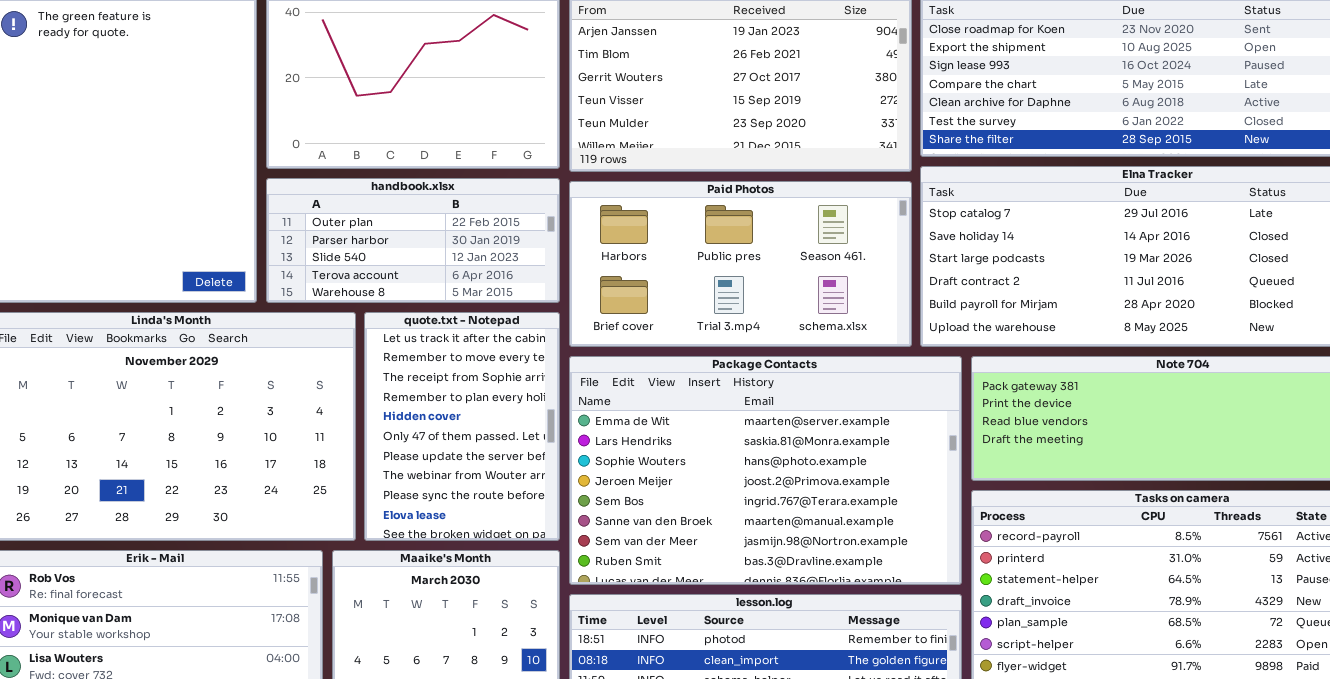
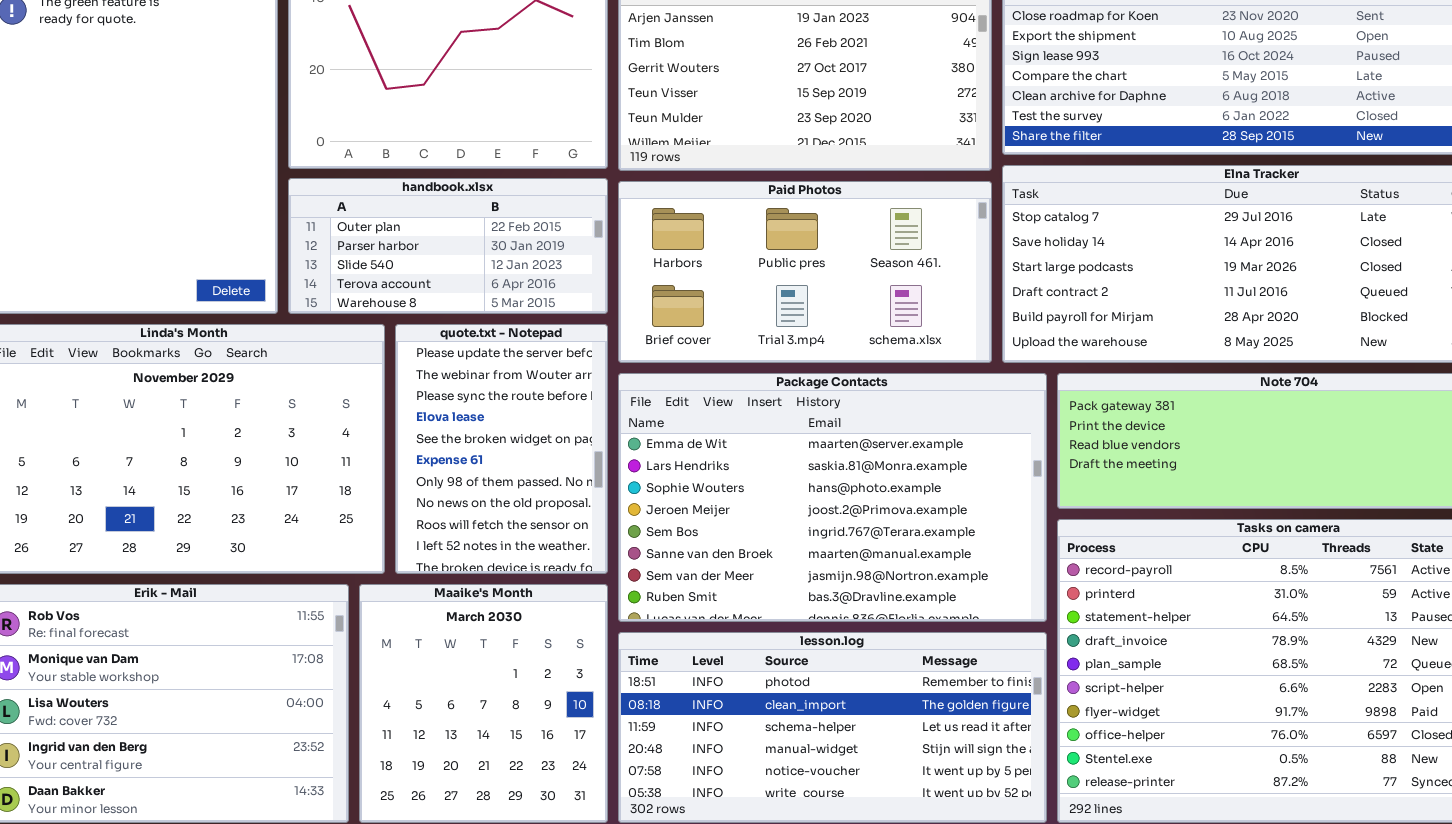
quote.txt - Notepad: [364,312,560,541] -> [395,324,608,574], scrolled down 6 rows

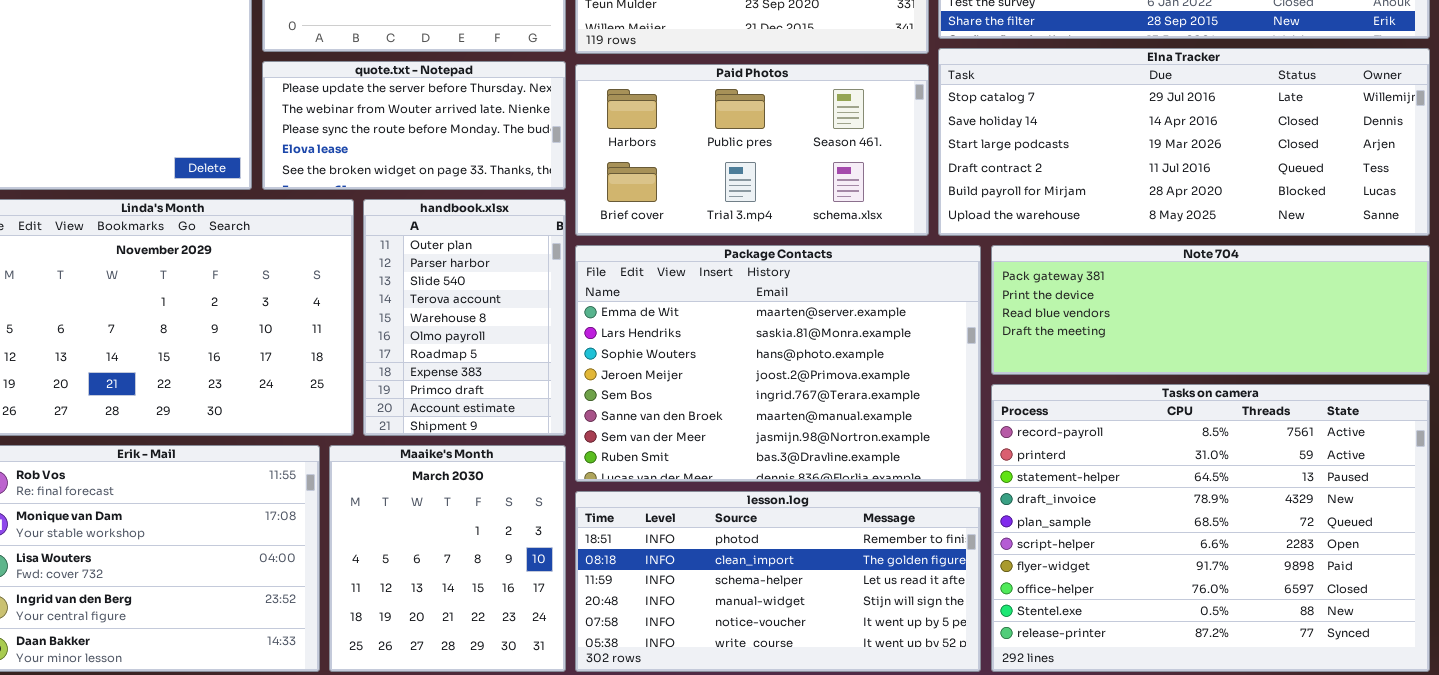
handbook.xlsx: [288,178,608,314] -> [363,199,566,436], moved, resized
quote.txt - Notepad: [395,324,608,574] -> [262,61,566,190], moved, resized

